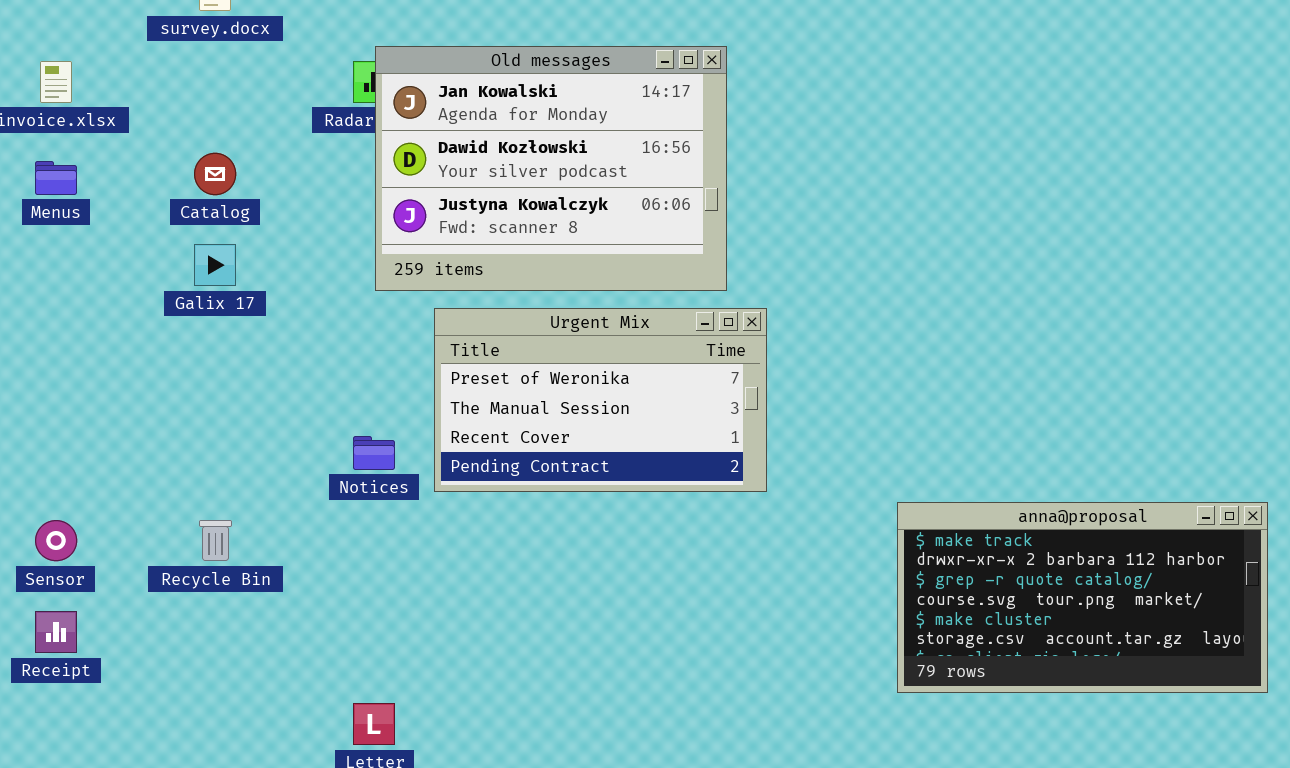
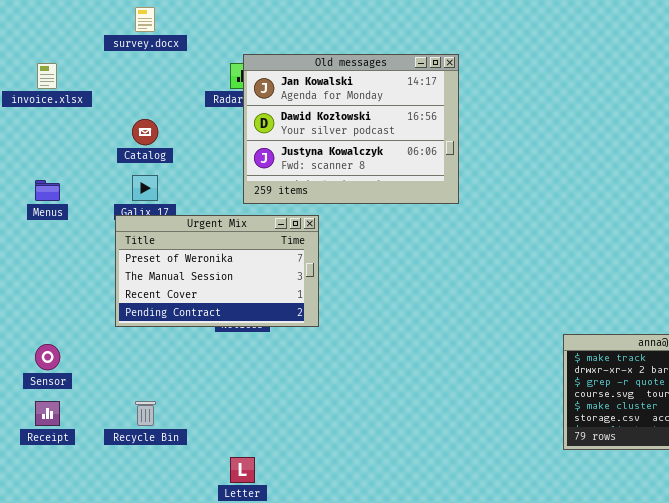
Menus: [35,161,77,195] -> [35,180,60,201], moved
Urgent Mix: [434,308,767,492] -> [115,215,319,327], moved
Recycle Bin: [199,520,232,561] -> [135,401,156,426], moved

